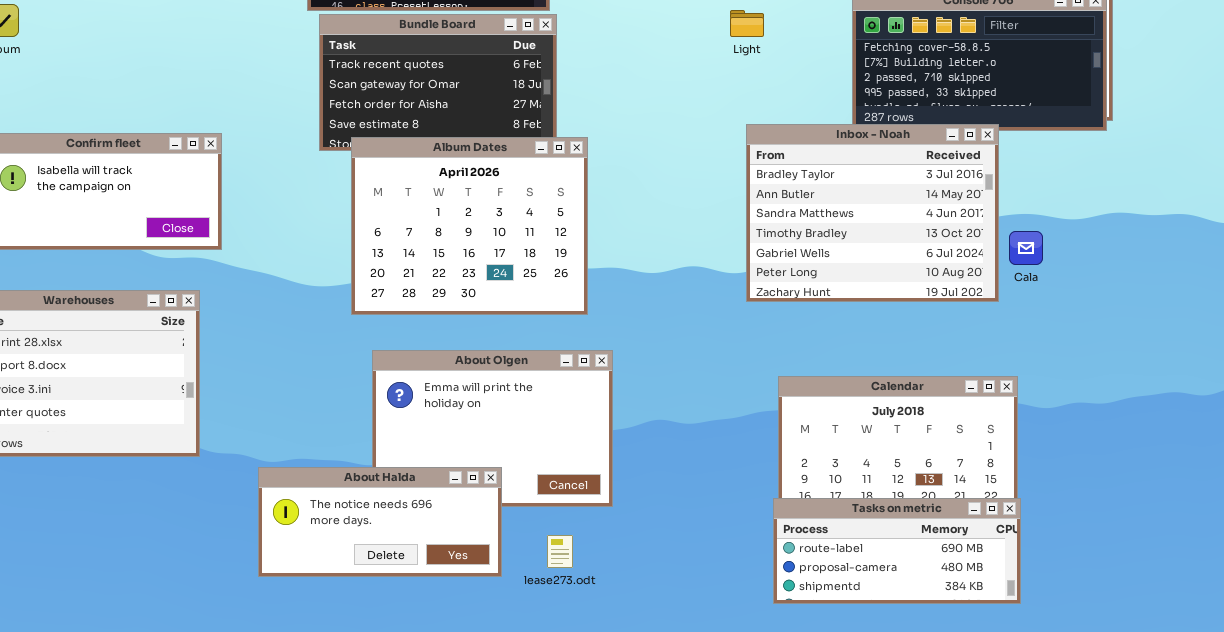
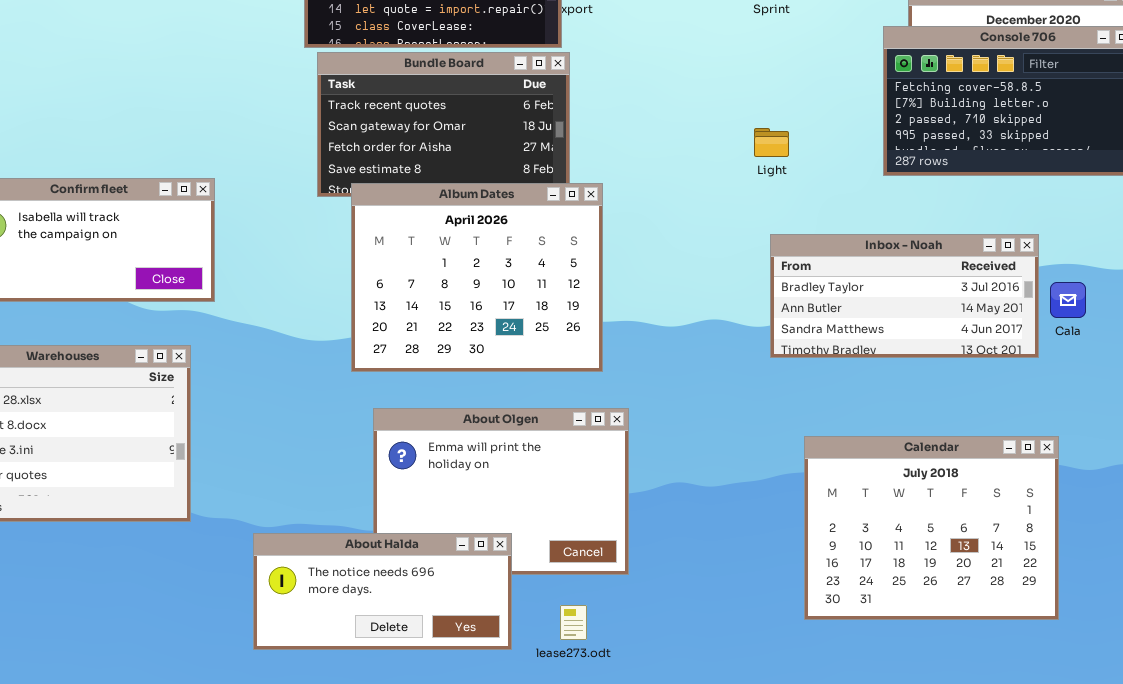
Light: [730,10,764,37] -> [754,128,789,157], moved
Inbox - Noah: [746,124,999,302] -> [770,234,1039,358], resized
Tasks on metric: [773,498,1021,604] -> none, closed

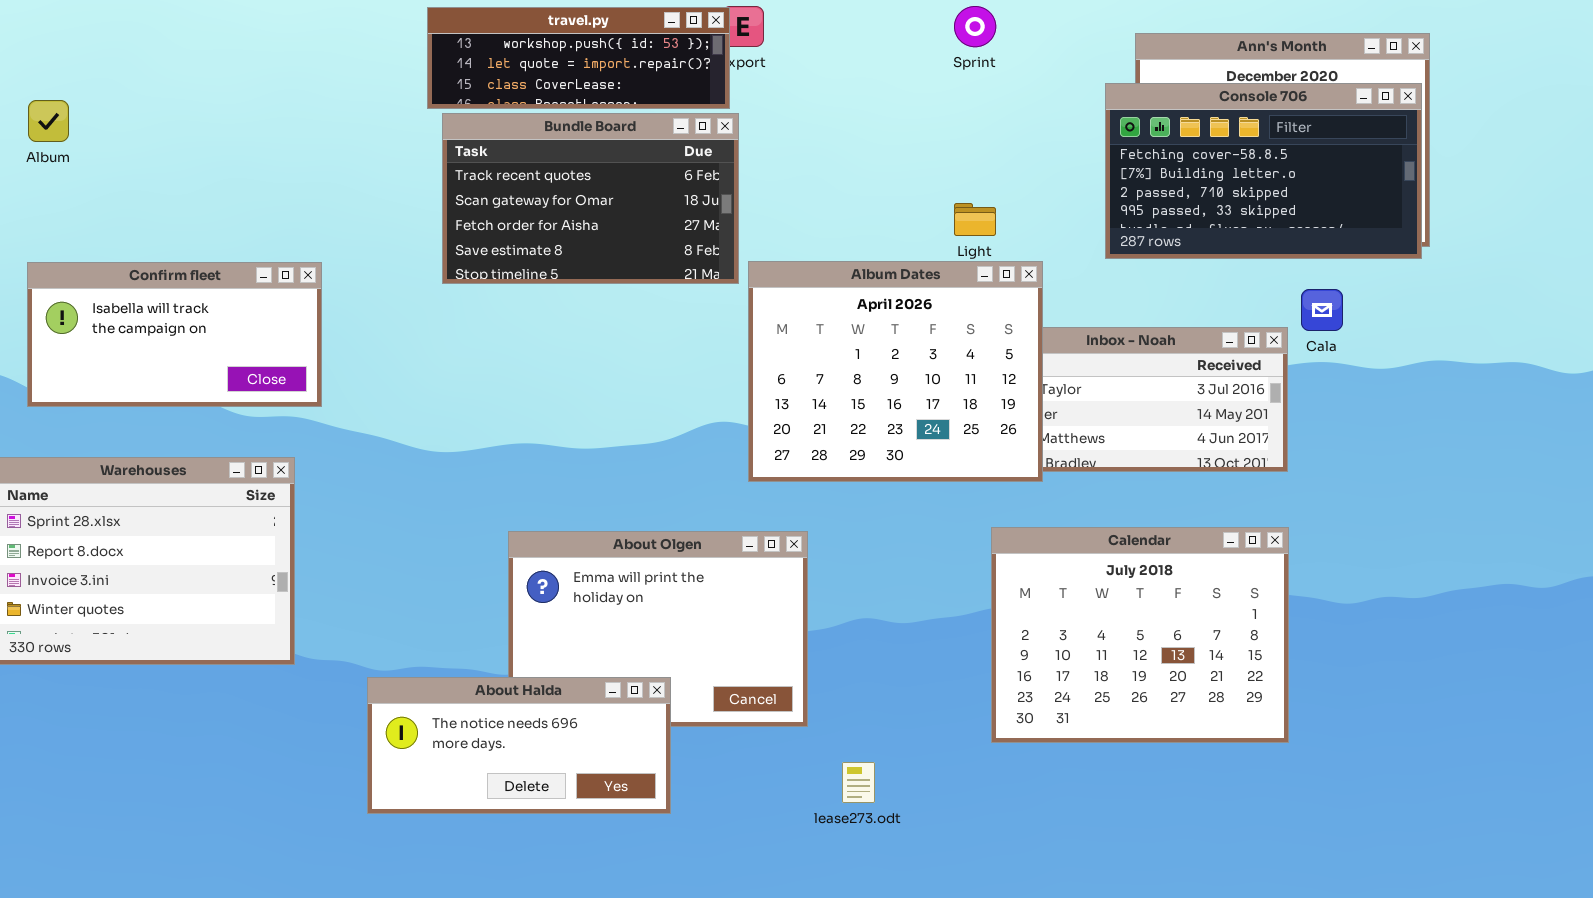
Album Dates: [351,183,603,372] -> [748,261,1043,482], moved
Cala: [1050,282,1086,318] -> [1301,289,1343,331], moved
Calendar: [804,436,1059,620] -> [991,527,1289,743], moved
lease273.odt: [560,605,587,640] -> [842,762,875,803], moved

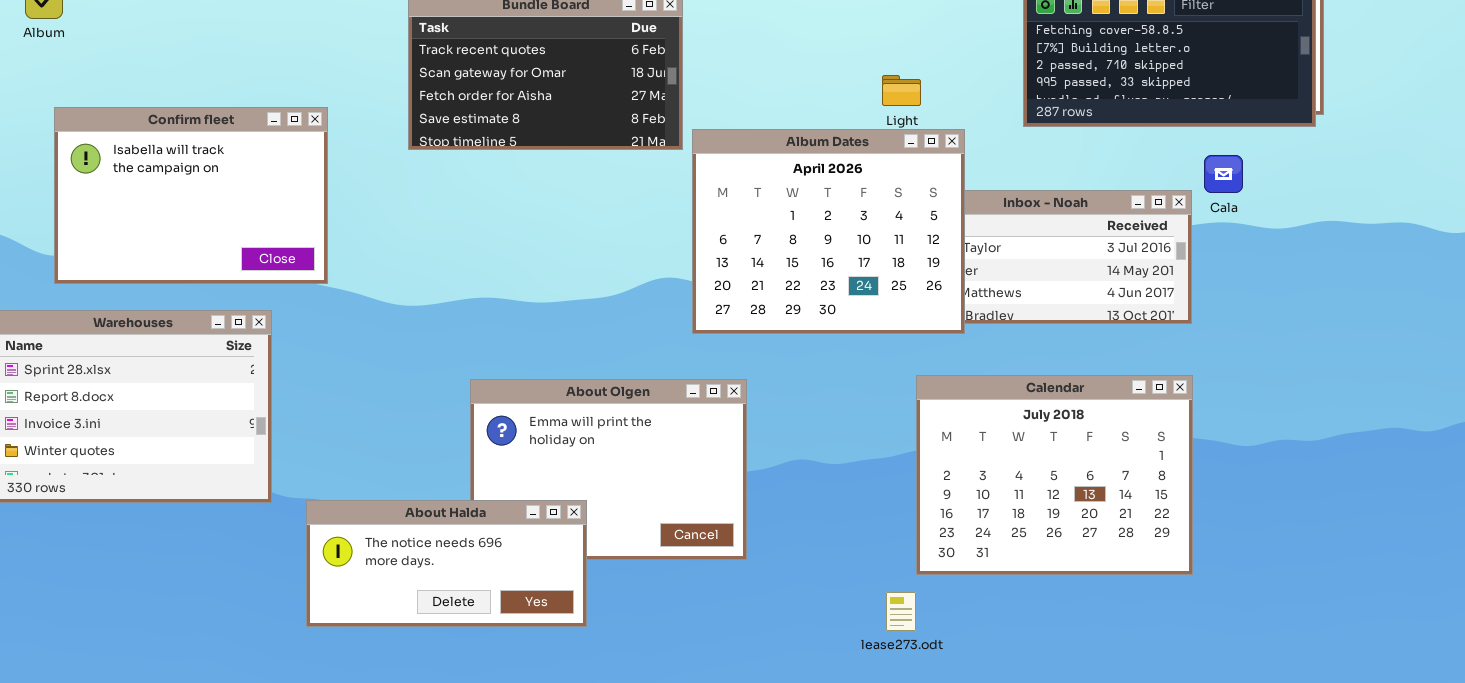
Confirm fleet: [27,262,322,407] -> [54,107,328,284], moved, resized
About Halda: [367,677,671,814] -> [306,500,587,627], moved
lease273.odt: [842,762,875,803] -> [886,592,916,631], moved

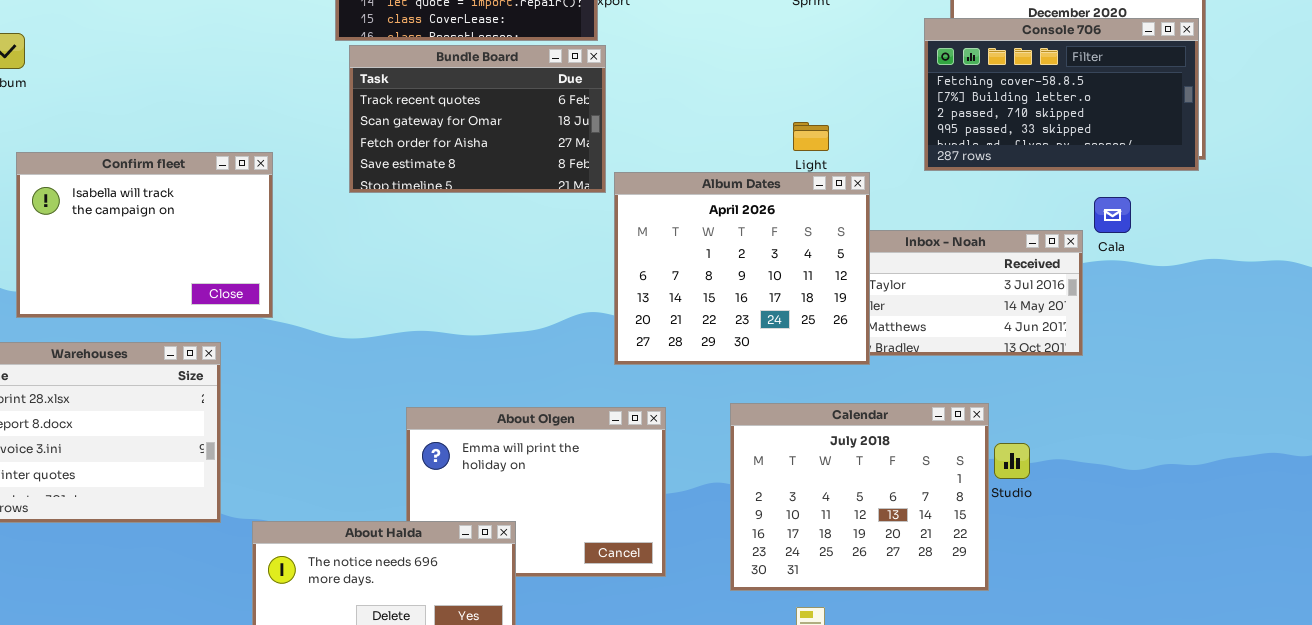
Calendar: [916,375,1193,575] -> [730,403,989,591], moved

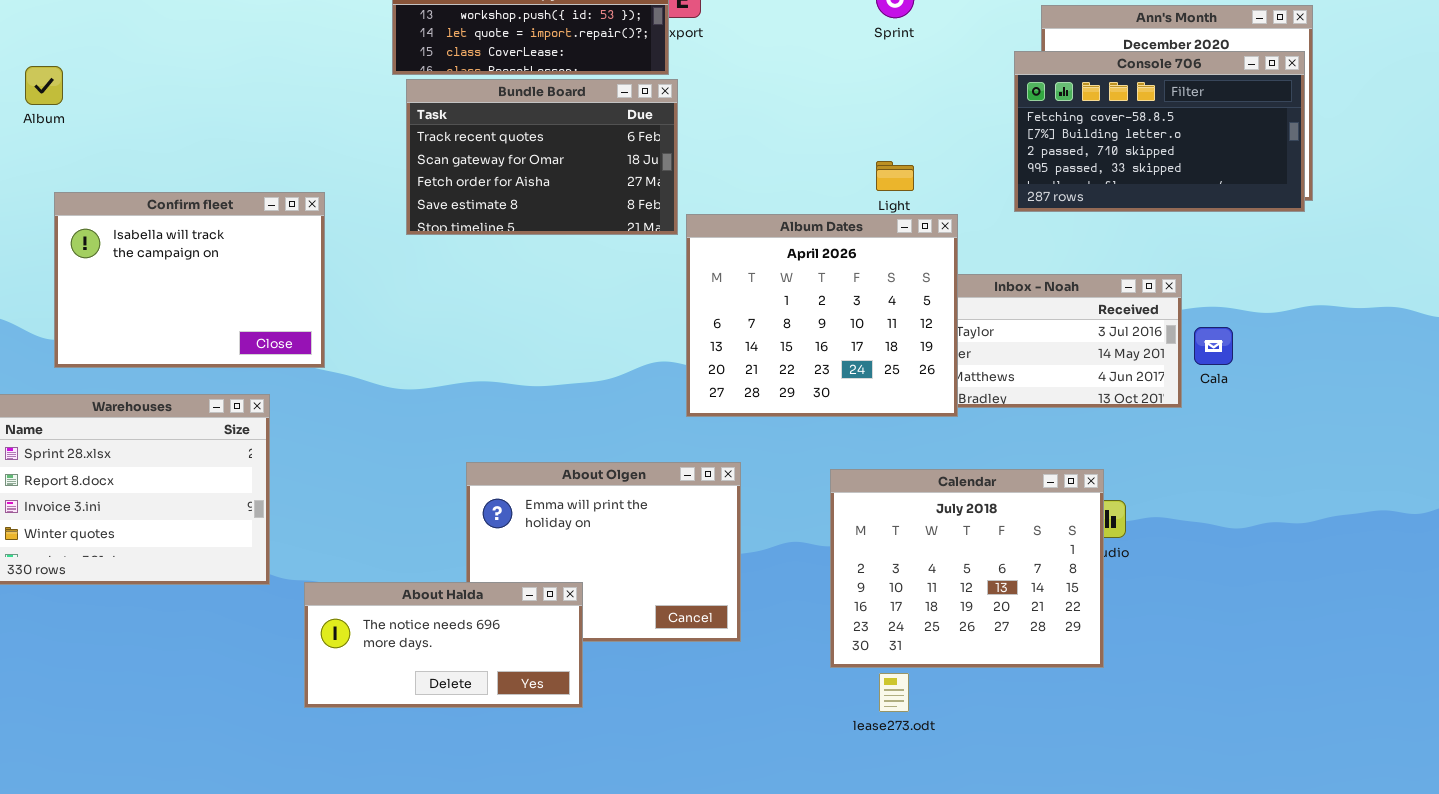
Cala: [1094,197,1131,233] -> [1194,327,1233,365], moved
Calendar: [730,403,989,591] -> [830,469,1104,668], moved

